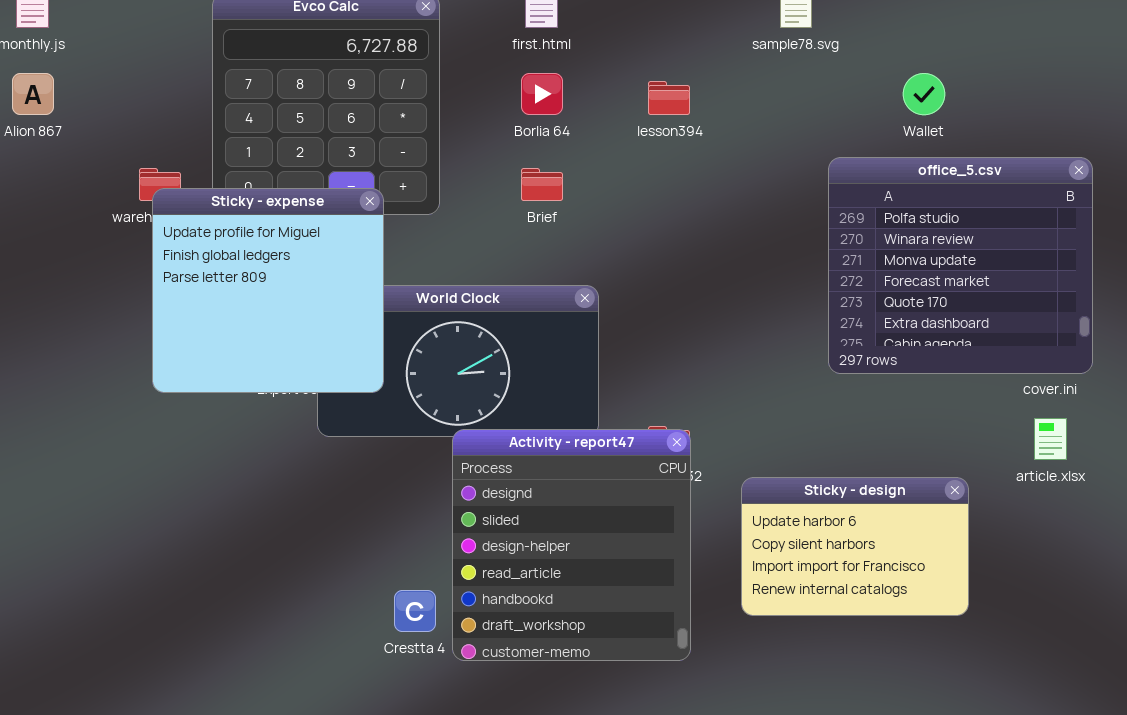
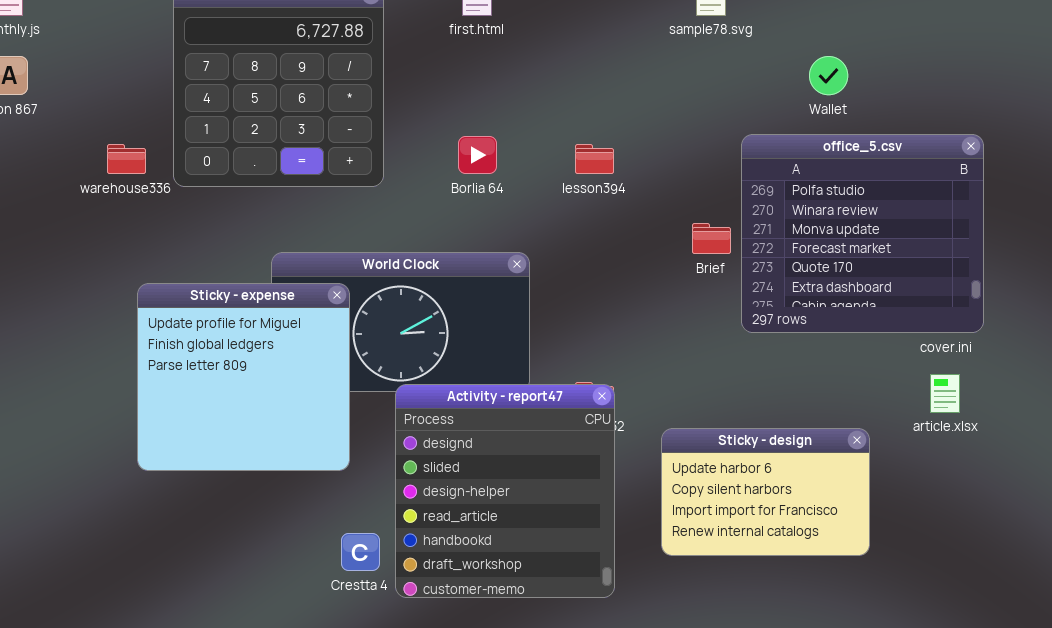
Borlia 64: [521,73,563,115] -> [458,136,497,174], moved
lesson394: [648,81,690,115] -> [575,144,614,174], moved
Brief: [521,168,563,201] -> [692,223,731,254], moved
Sticky - expense: [152,188,384,393] -> [137,283,350,471], moved

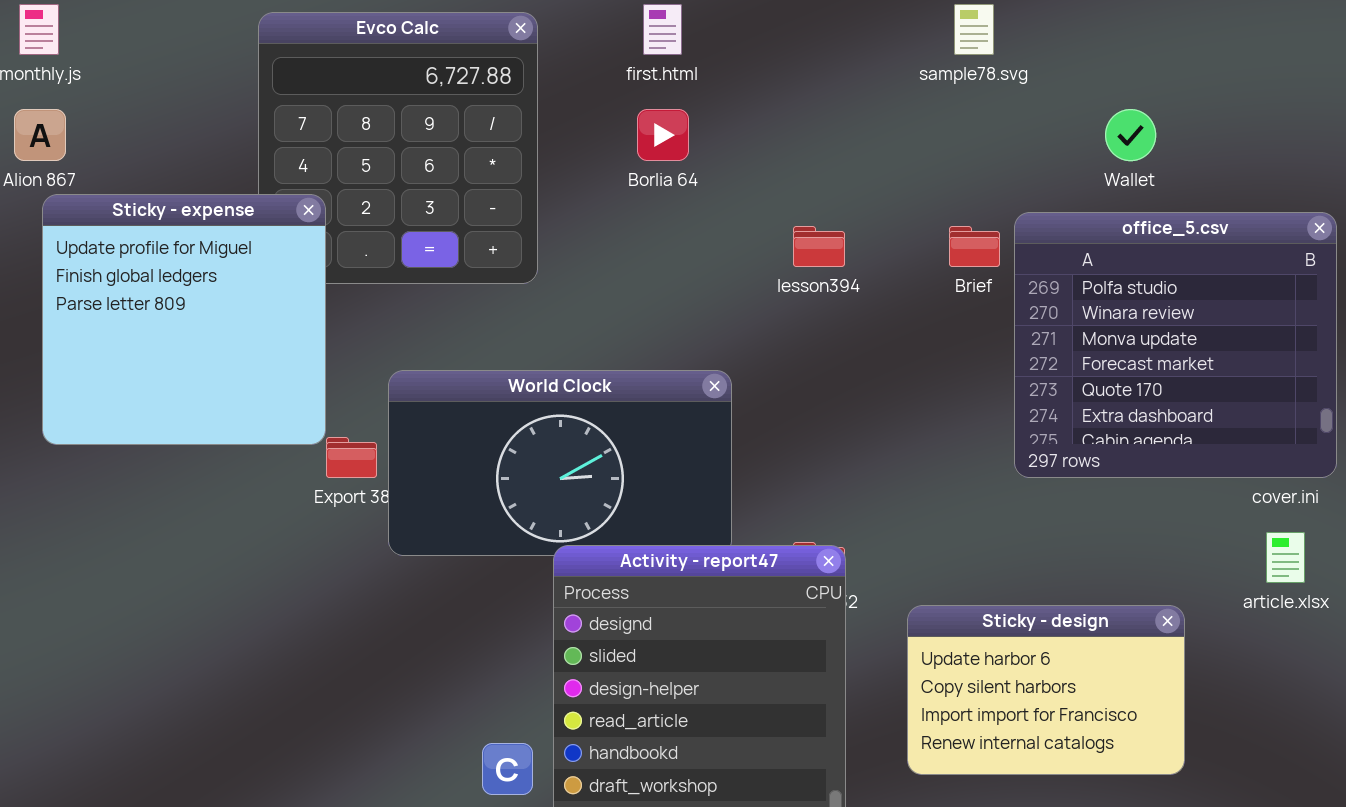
Borlia 64: [458,136,497,174] -> [637,109,689,161], moved
Brief: [692,223,731,254] -> [949,226,1000,267], moved
Sticky - expense: [137,283,350,471] -> [42,194,326,445], moved

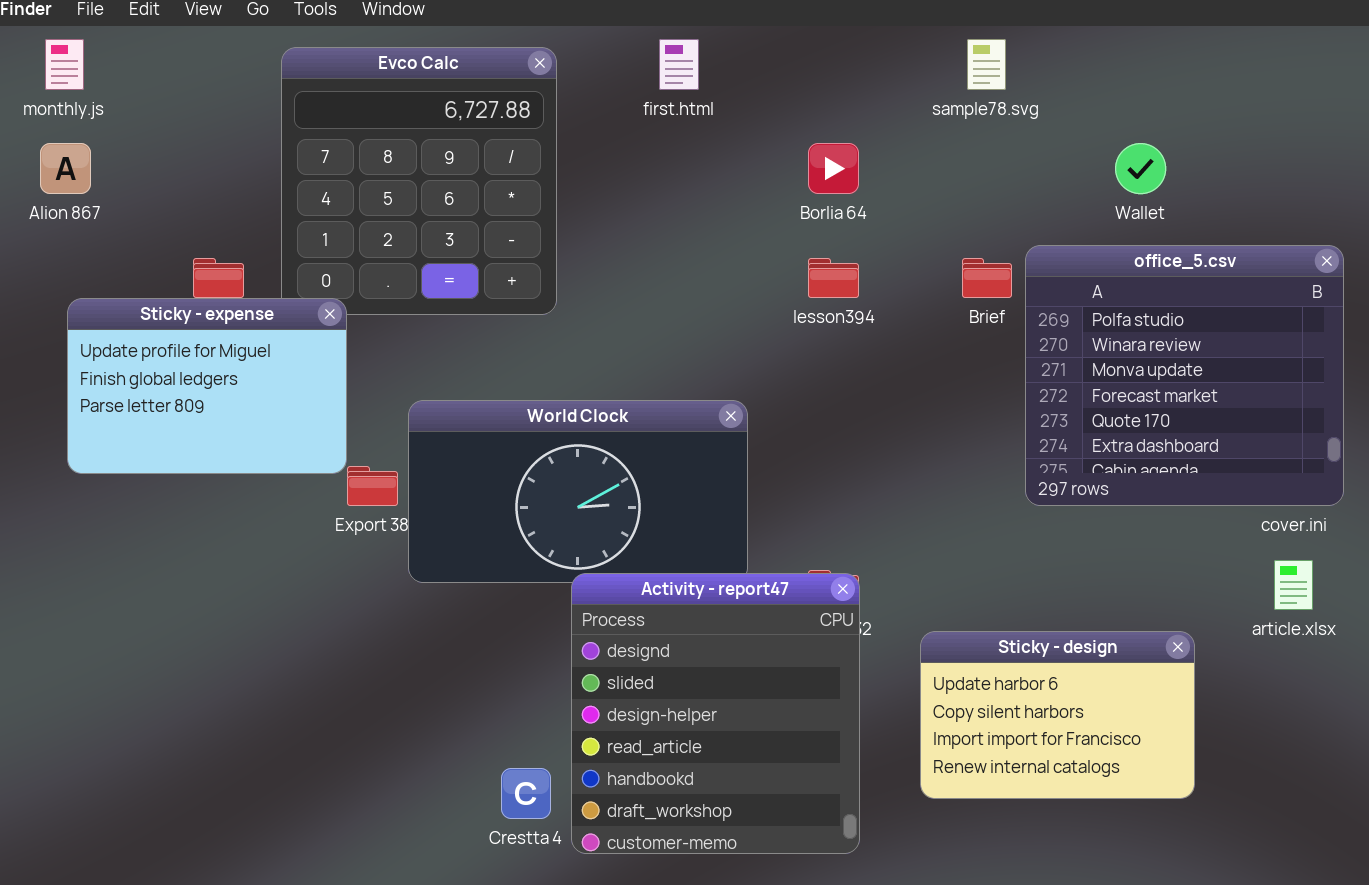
Borlia 64: [637,109,689,161] -> [808,143,859,194], moved
Sticky - expense: [42,194,326,445] -> [67,298,347,474], resized

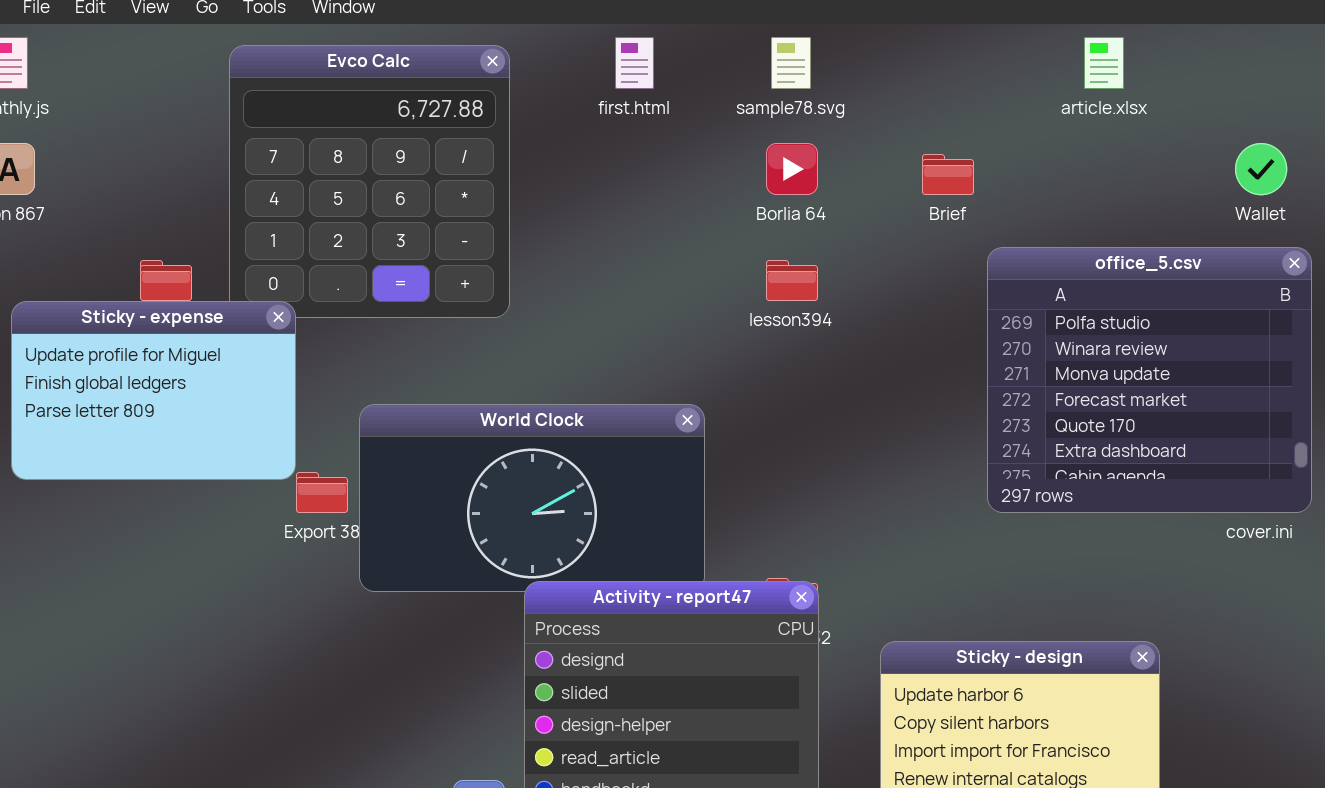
sample78.svg: [967,39,1006,90] -> [771,37,811,89], moved
Wallet: [1115,143,1166,194] -> [1235,143,1287,195], moved
Brief: [962,258,1012,298] -> [922,154,974,195], moved
article.xlsx: [1274,560,1313,610] -> [1084,37,1124,89], moved

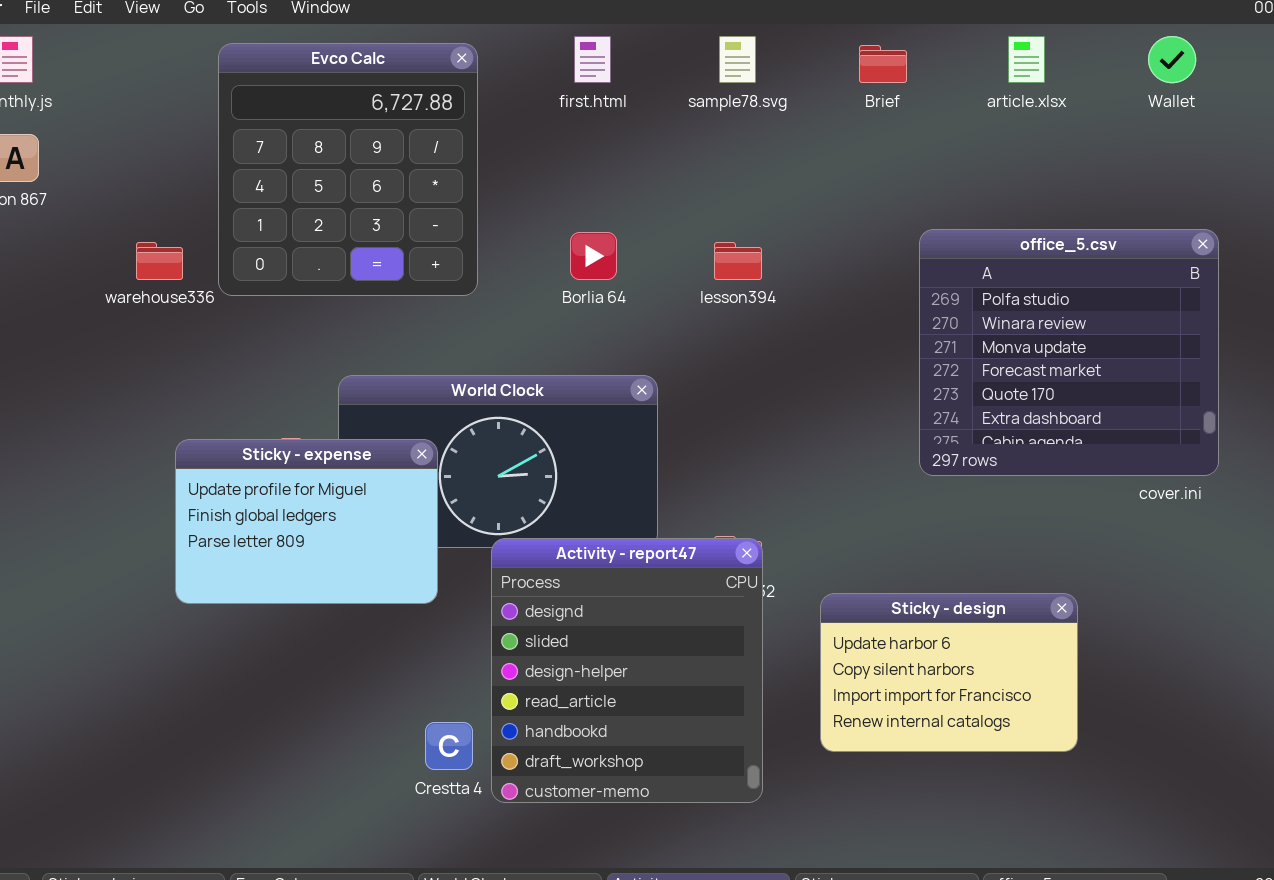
Borlia 64: [766,143,818,195] -> [570,232,617,280], moved
Wallet: [1235,143,1287,195] -> [1148,36,1196,83], moved
Brief: [922,154,974,195] -> [859,45,907,83], moved
Sticky - expense: [11,301,296,480] -> [175,439,438,604], moved

